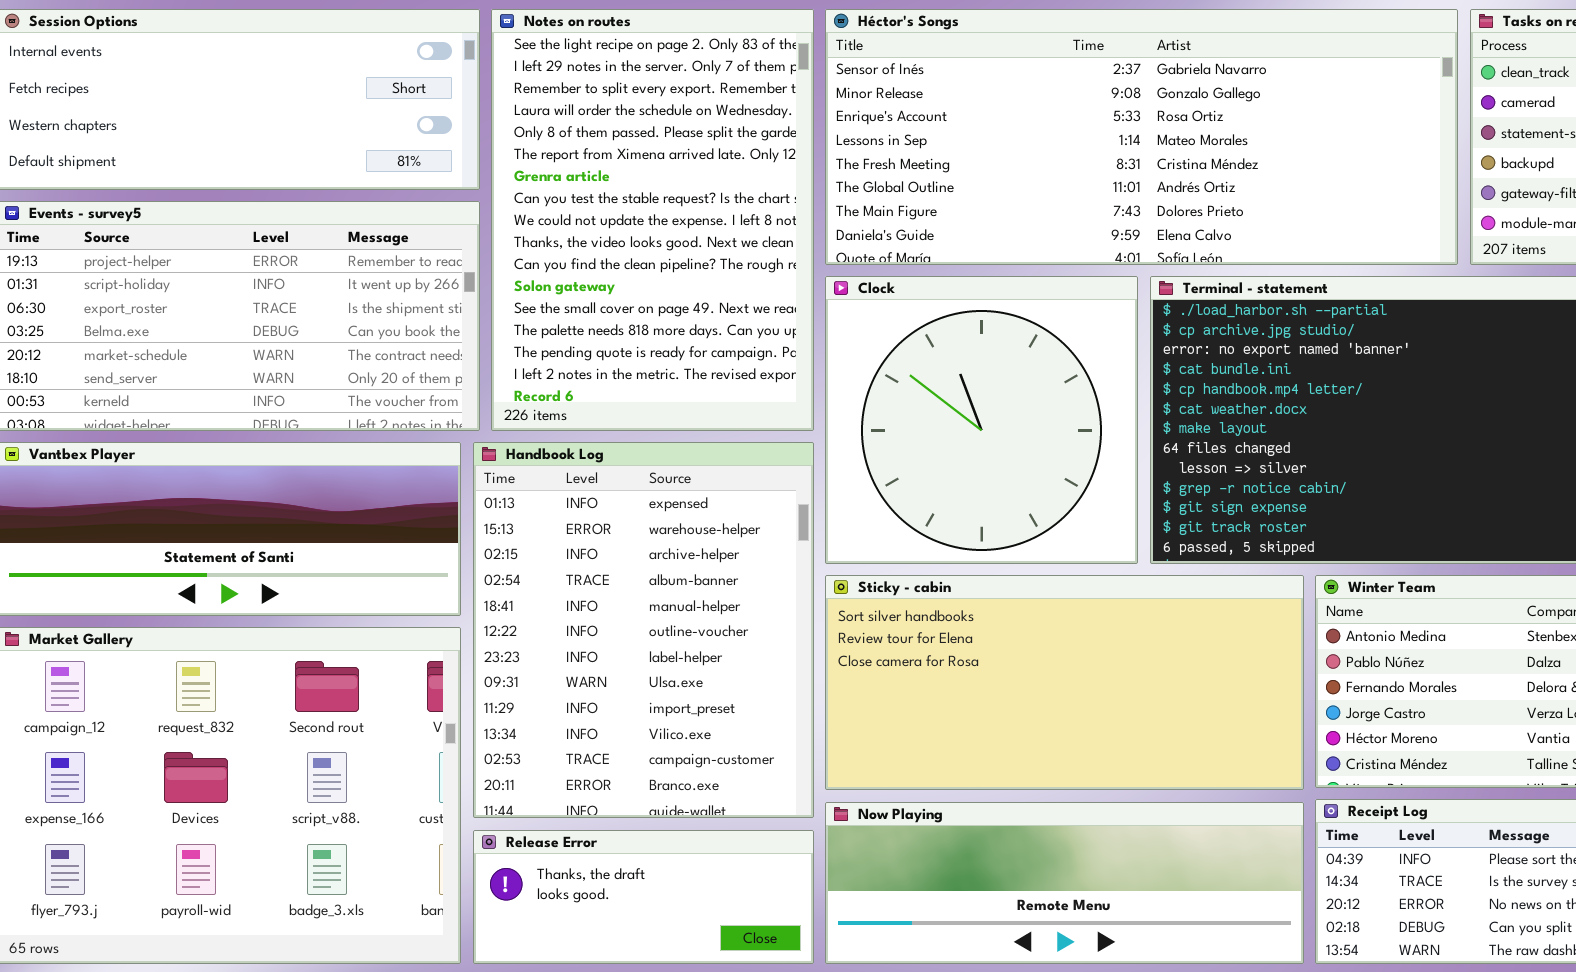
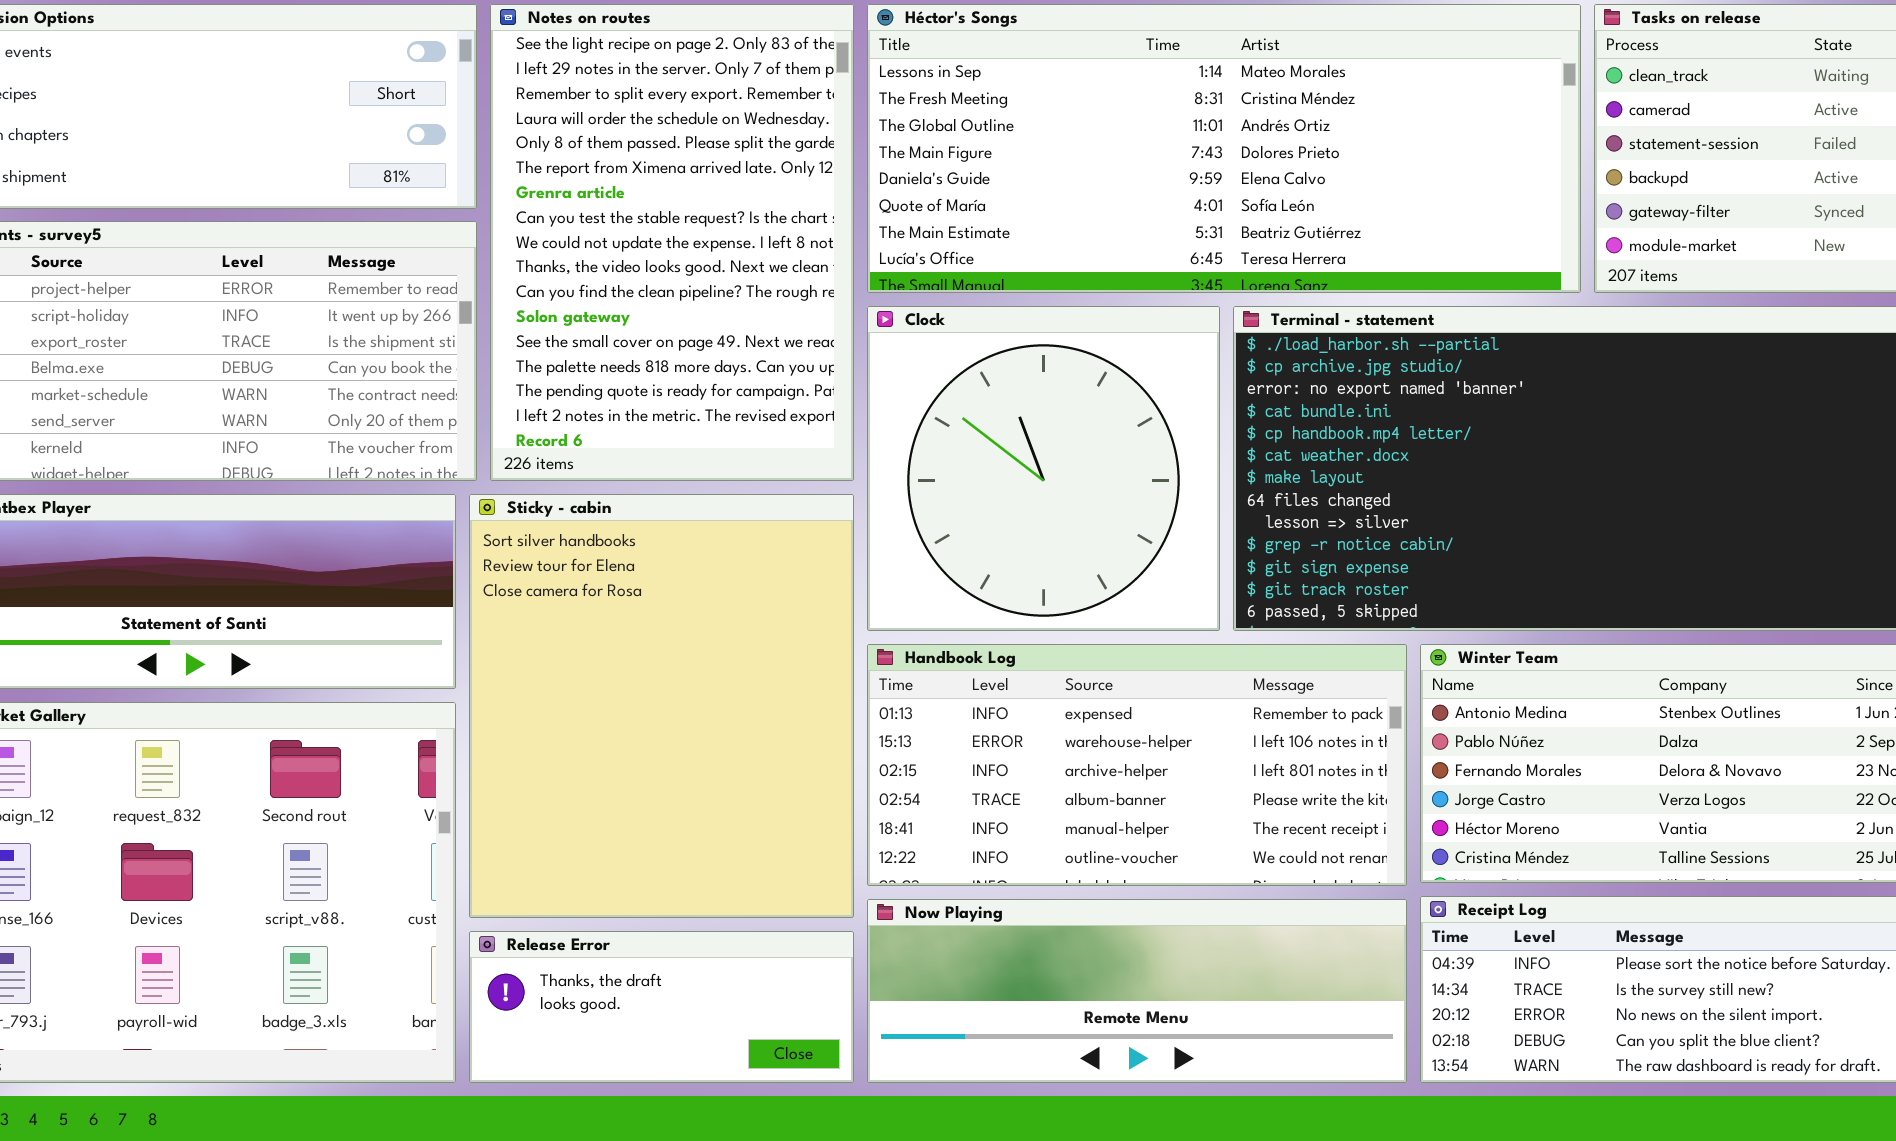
Héctor's Songs: [825,9,1458,265] -> [867,4,1581,293], scrolled down 3 rows
Handbook Log: [473,442,814,818] -> [867,644,1407,886], moved, resized
Sticky - cabin: [825,575,1304,790] -> [469,494,854,918], moved, resized

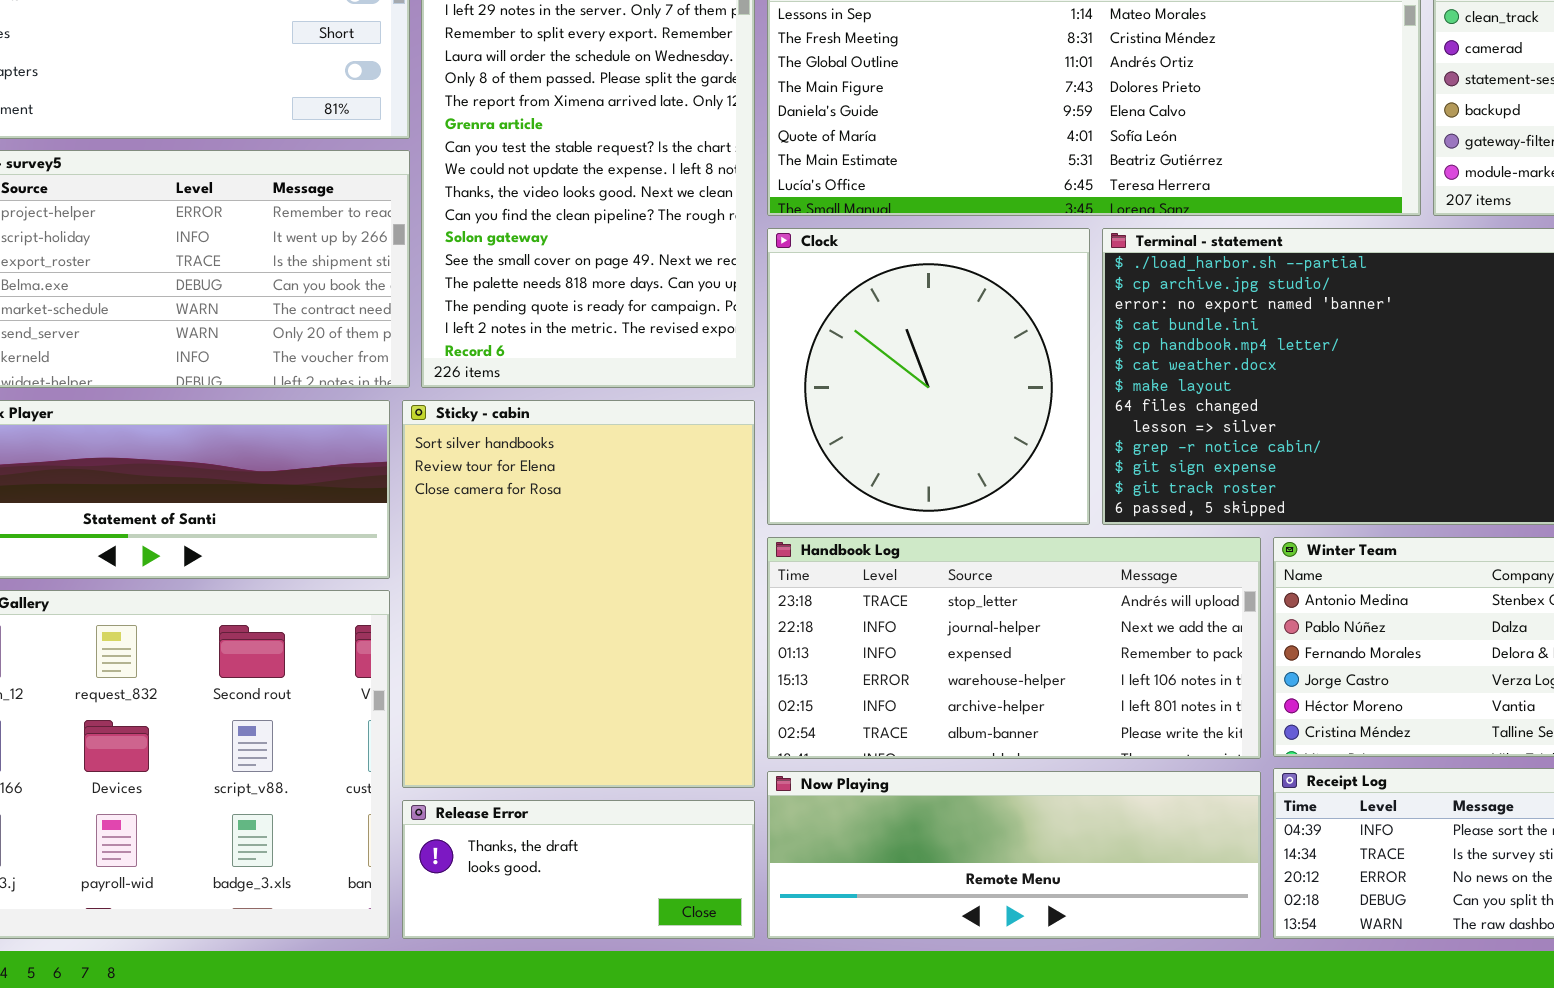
Handbook Log: [867,644,1407,886] -> [767,537,1261,759], scrolled up 2 rows

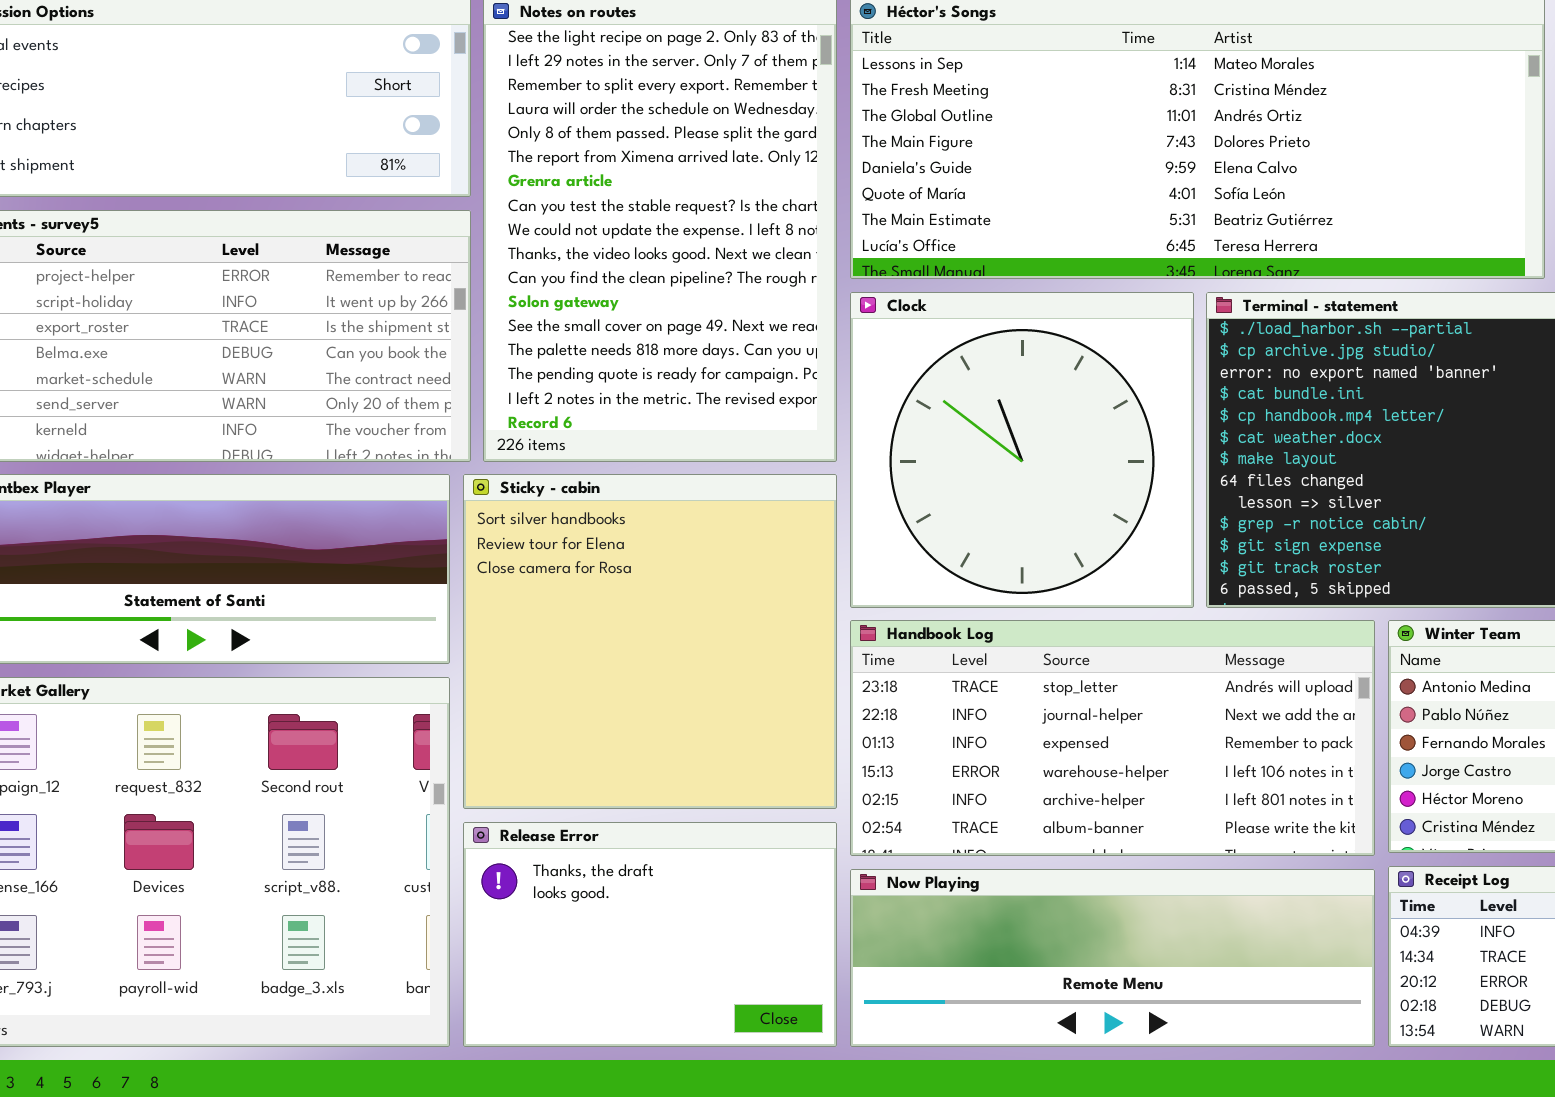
Sticky - cabin: [402,400,755,788] -> [463,474,837,809], resized
Release Error: [402,800,755,939] -> [463,822,837,1047], resized

